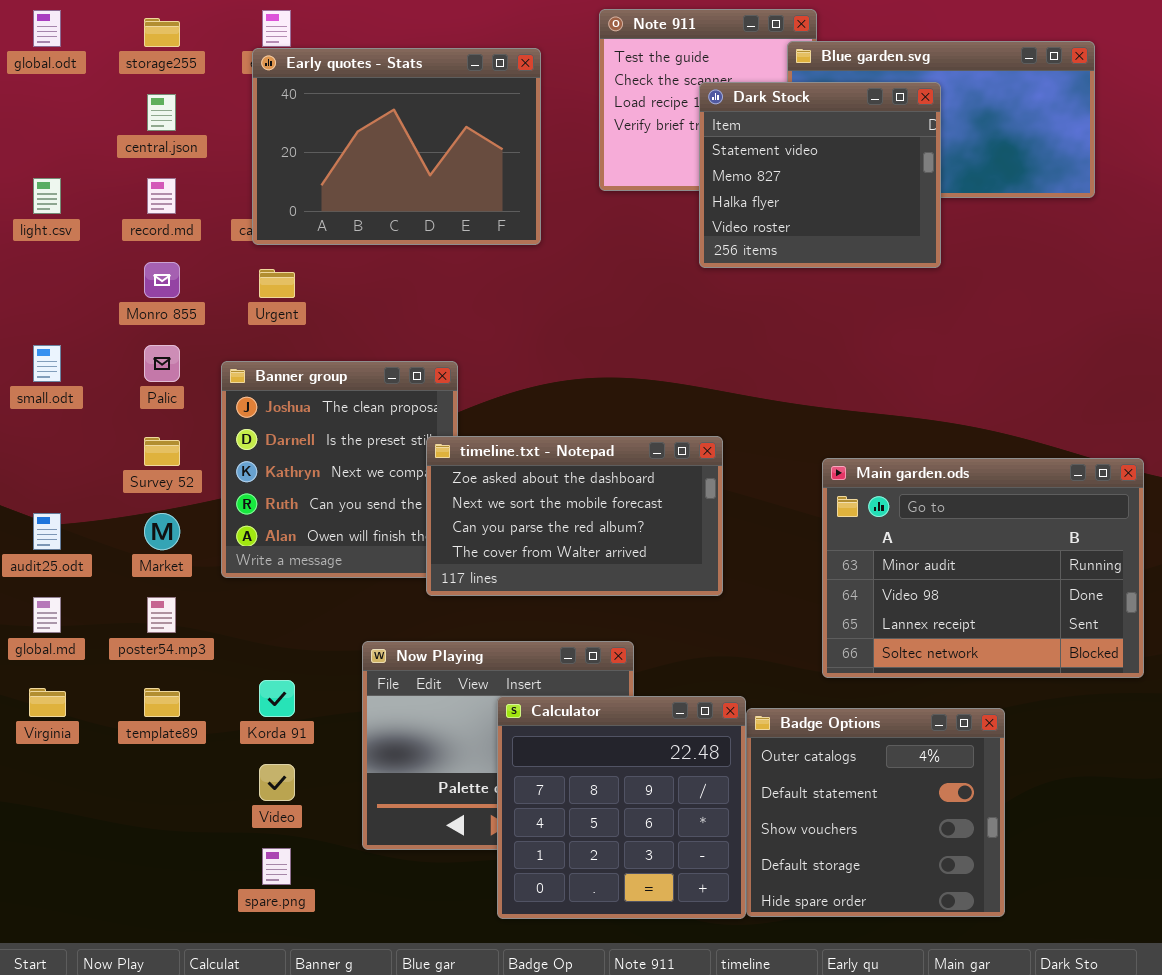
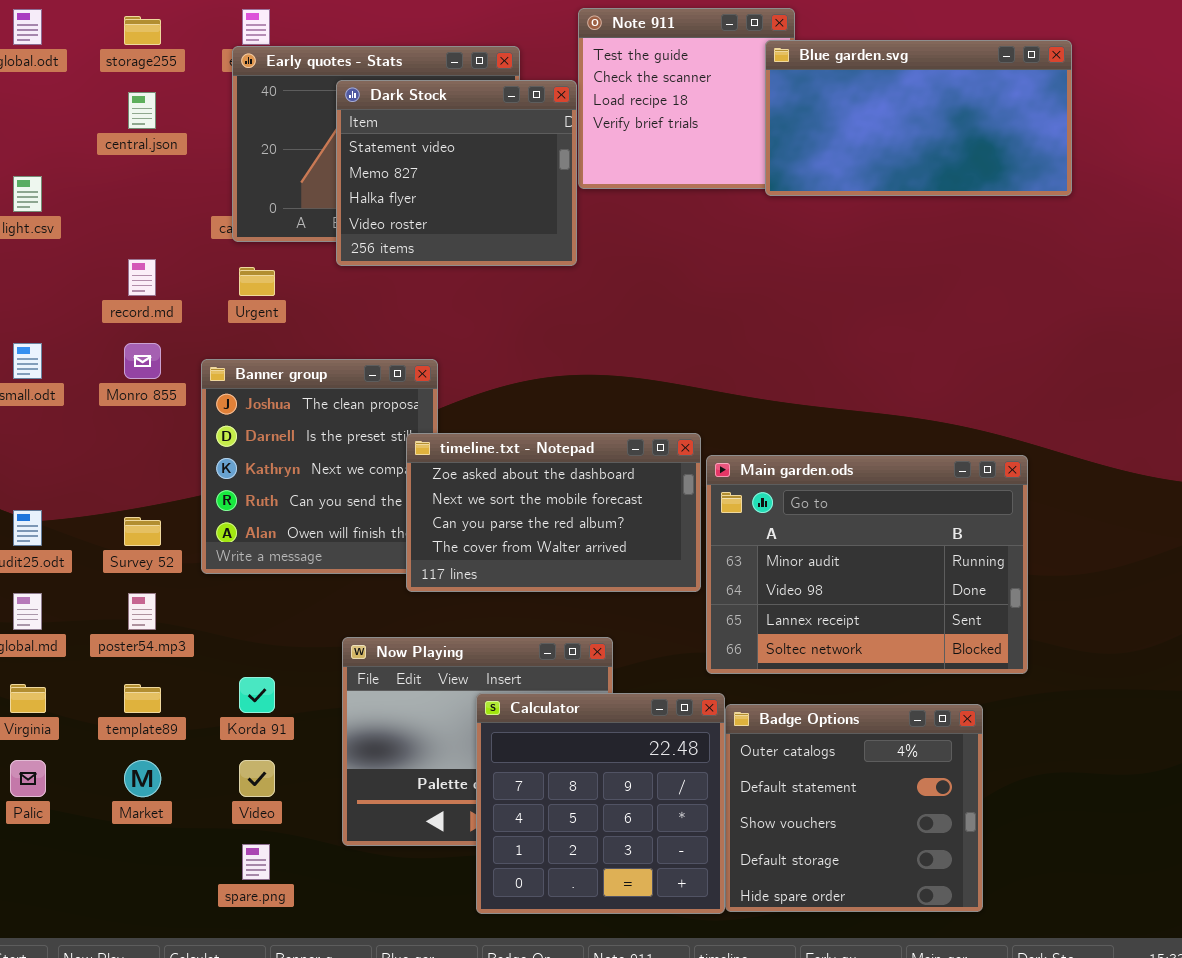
Dark Stock: [699,82,941,268] -> [336,80,577,266], moved
record.md: [147,178,176,214] -> [128,259,156,296], moved
Monro 855: [144,262,180,298] -> [124,343,161,379], moved
Palic: [144,345,180,382] -> [10,760,46,797], moved
Survey 52: [144,437,180,466] -> [124,517,161,546], moved
Main garden.ods: [822,458,1144,678] -> [706,455,1028,674], moved
Market: [144,513,180,550] -> [124,760,161,797], moved

